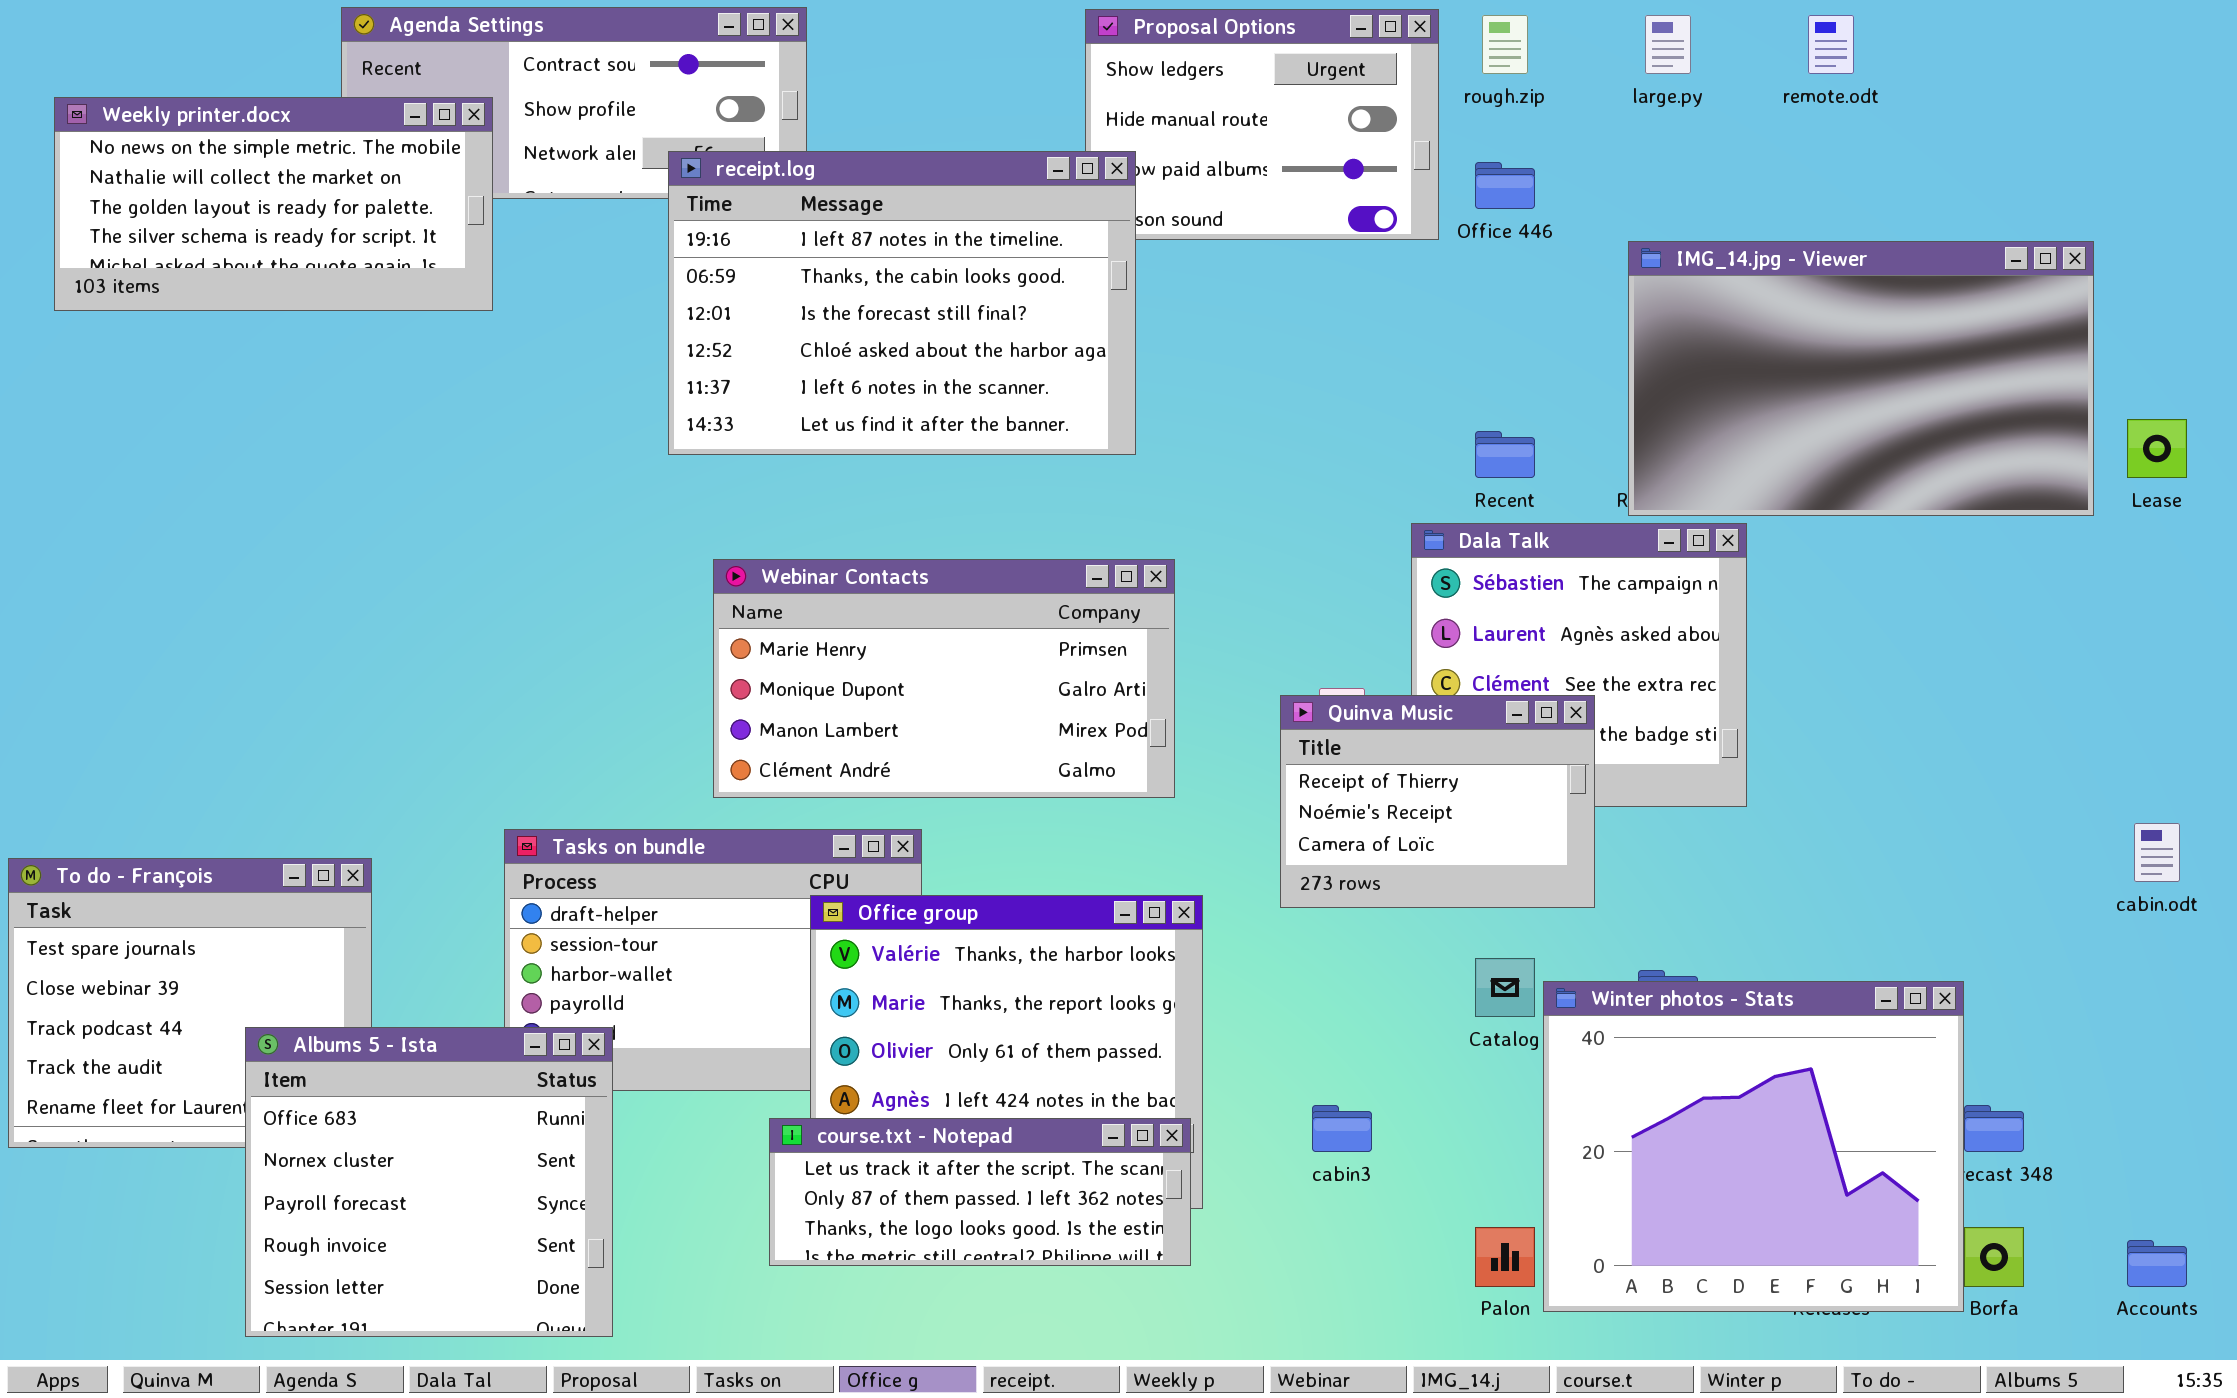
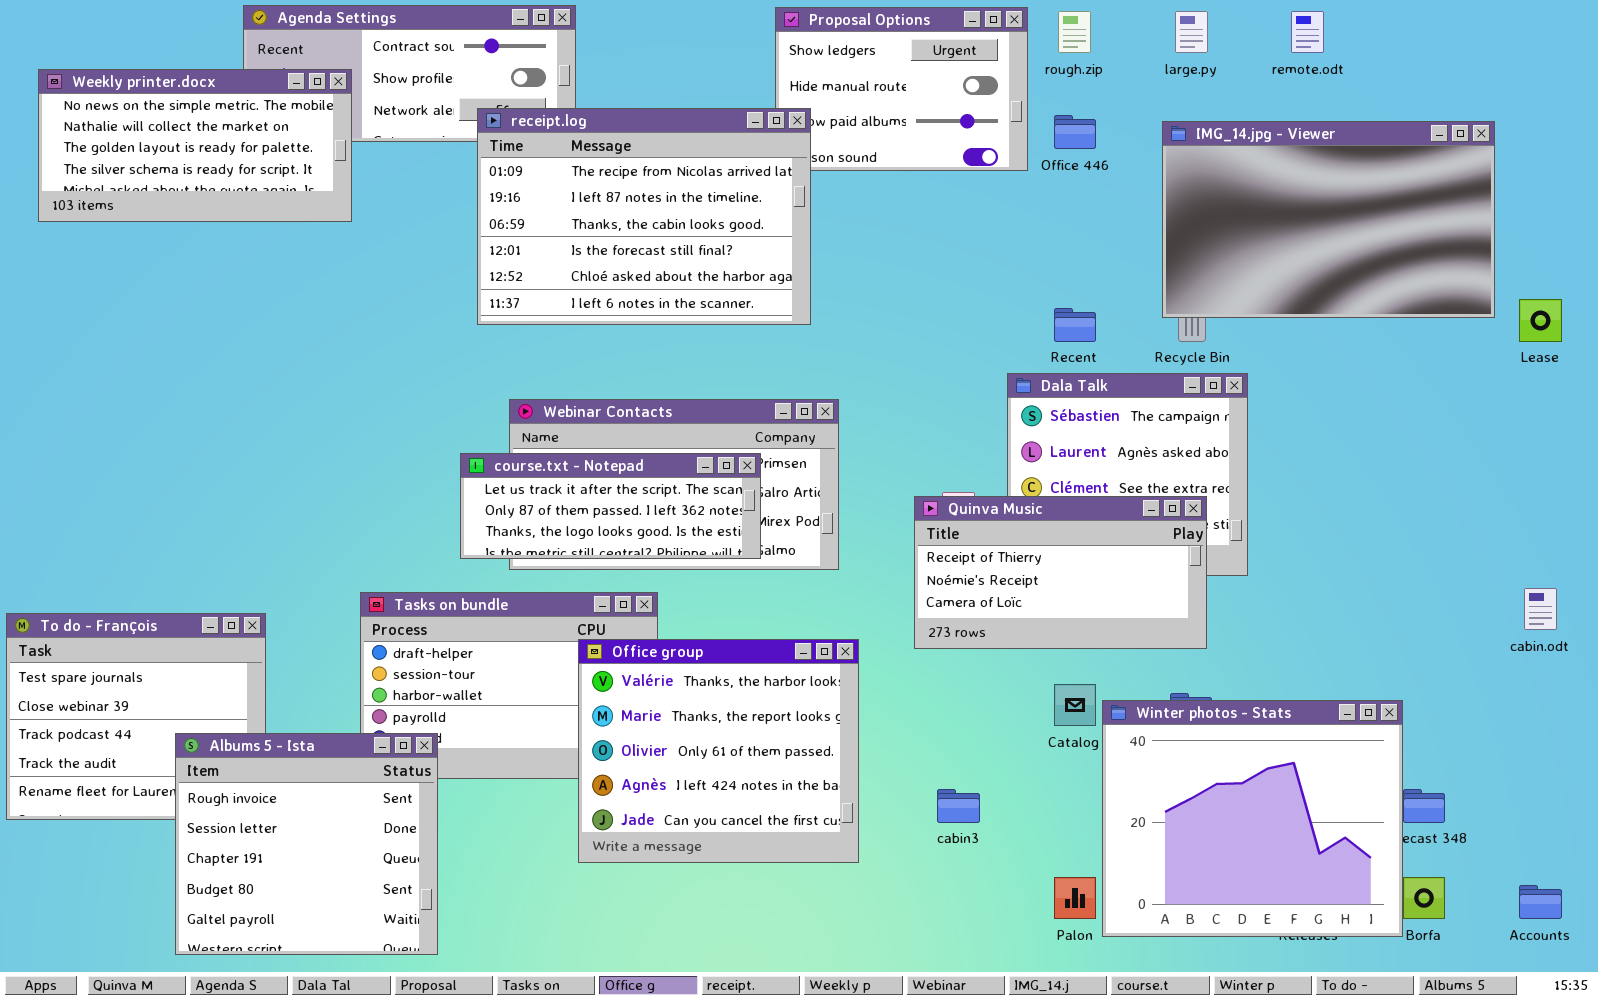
receipt.log: [668,151,1136,455] -> [477,108,811,325], scrolled up 1 row
IMG_14.jpg - Viewer: [1628,241,2094,516] -> [1162,121,1495,318], moved
Quinva Music: [1280,695,1595,908] -> [914,496,1207,649], resized
Albums 5 - Ista: [245,1027,613,1337] -> [175,733,438,955], scrolled down 3 rows
course.txt - Notepad: [769,1118,1191,1266] -> [460,453,761,559], moved

